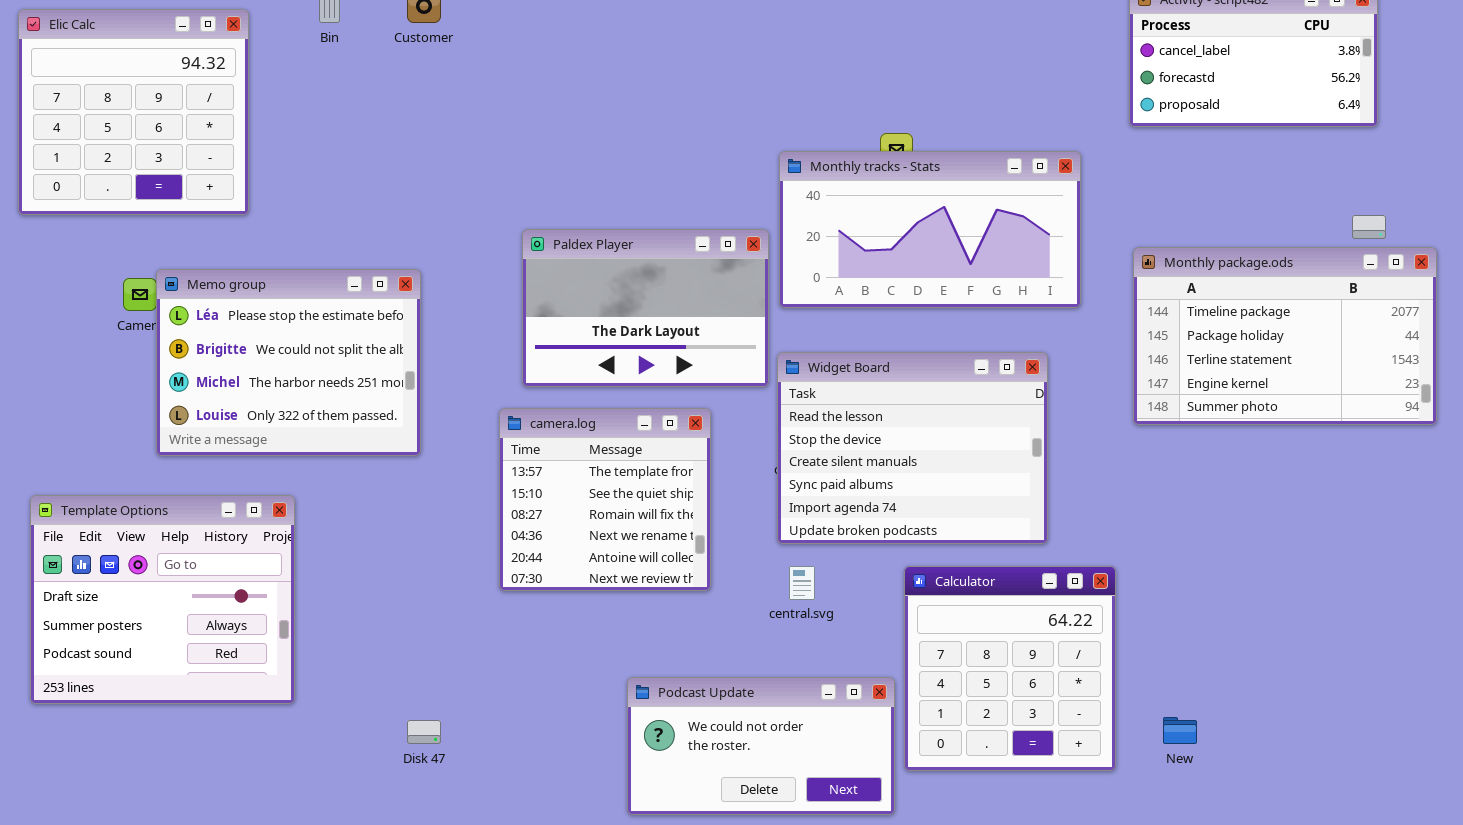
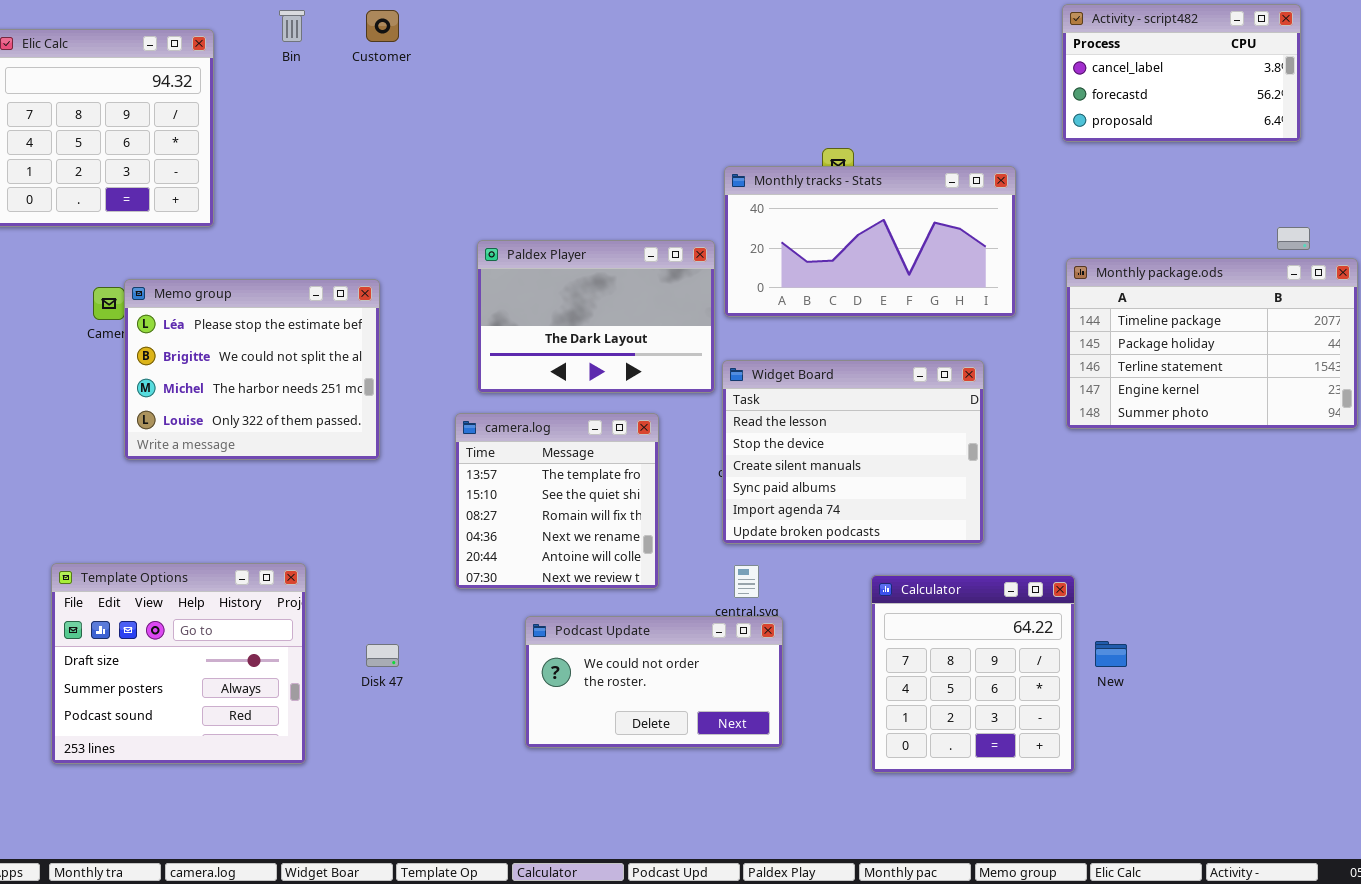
Template Options: [30,495,295,704] -> [51,563,306,764], moved
Calculator: [904,566,1116,771] -> [871,575,1075,773], moved
Podcast Update: [627,677,895,815] -> [525,616,783,748], moved
New: [1163,717,1197,744] -> [1095,641,1127,667], moved
Disk 47: [407,720,441,744] -> [366,644,399,667], moved

